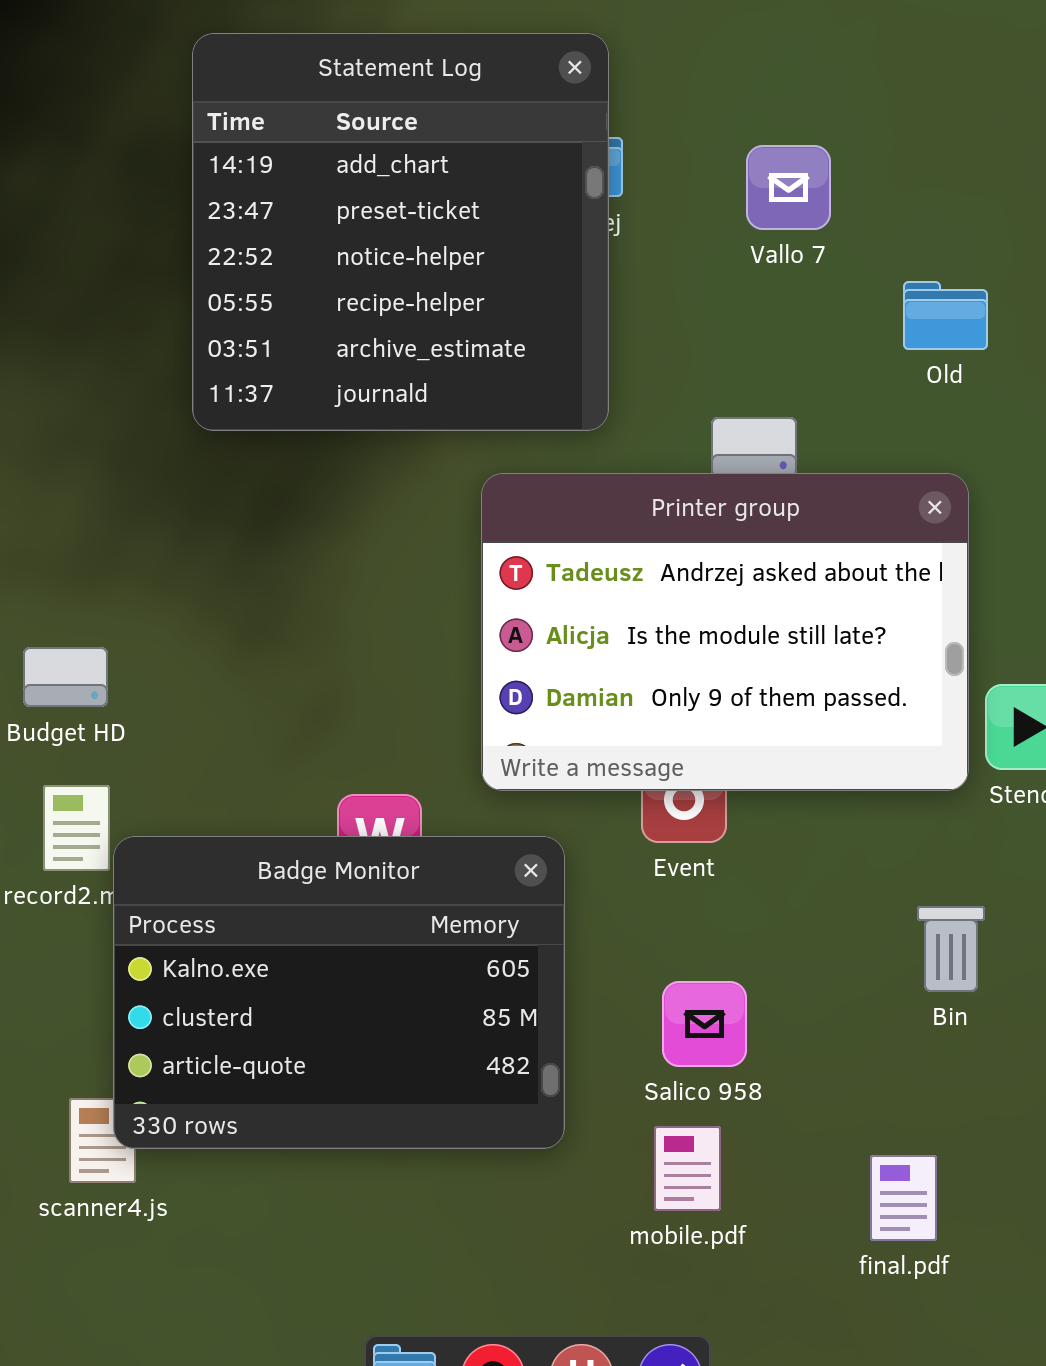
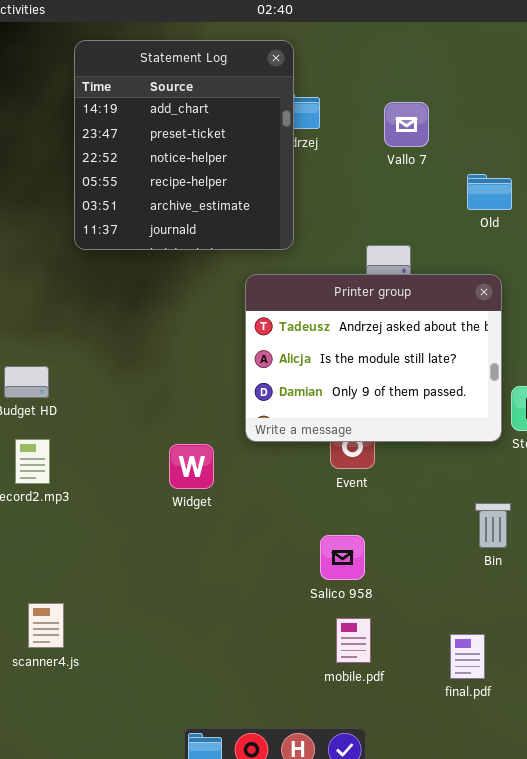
Statement Log: [192,33,609,431] -> [74,40,294,250], moved
Badge Monitor: [113,836,565,1149] -> none, closed
Salico 958: [662,981,747,1067] -> [320,535,365,580], moved

